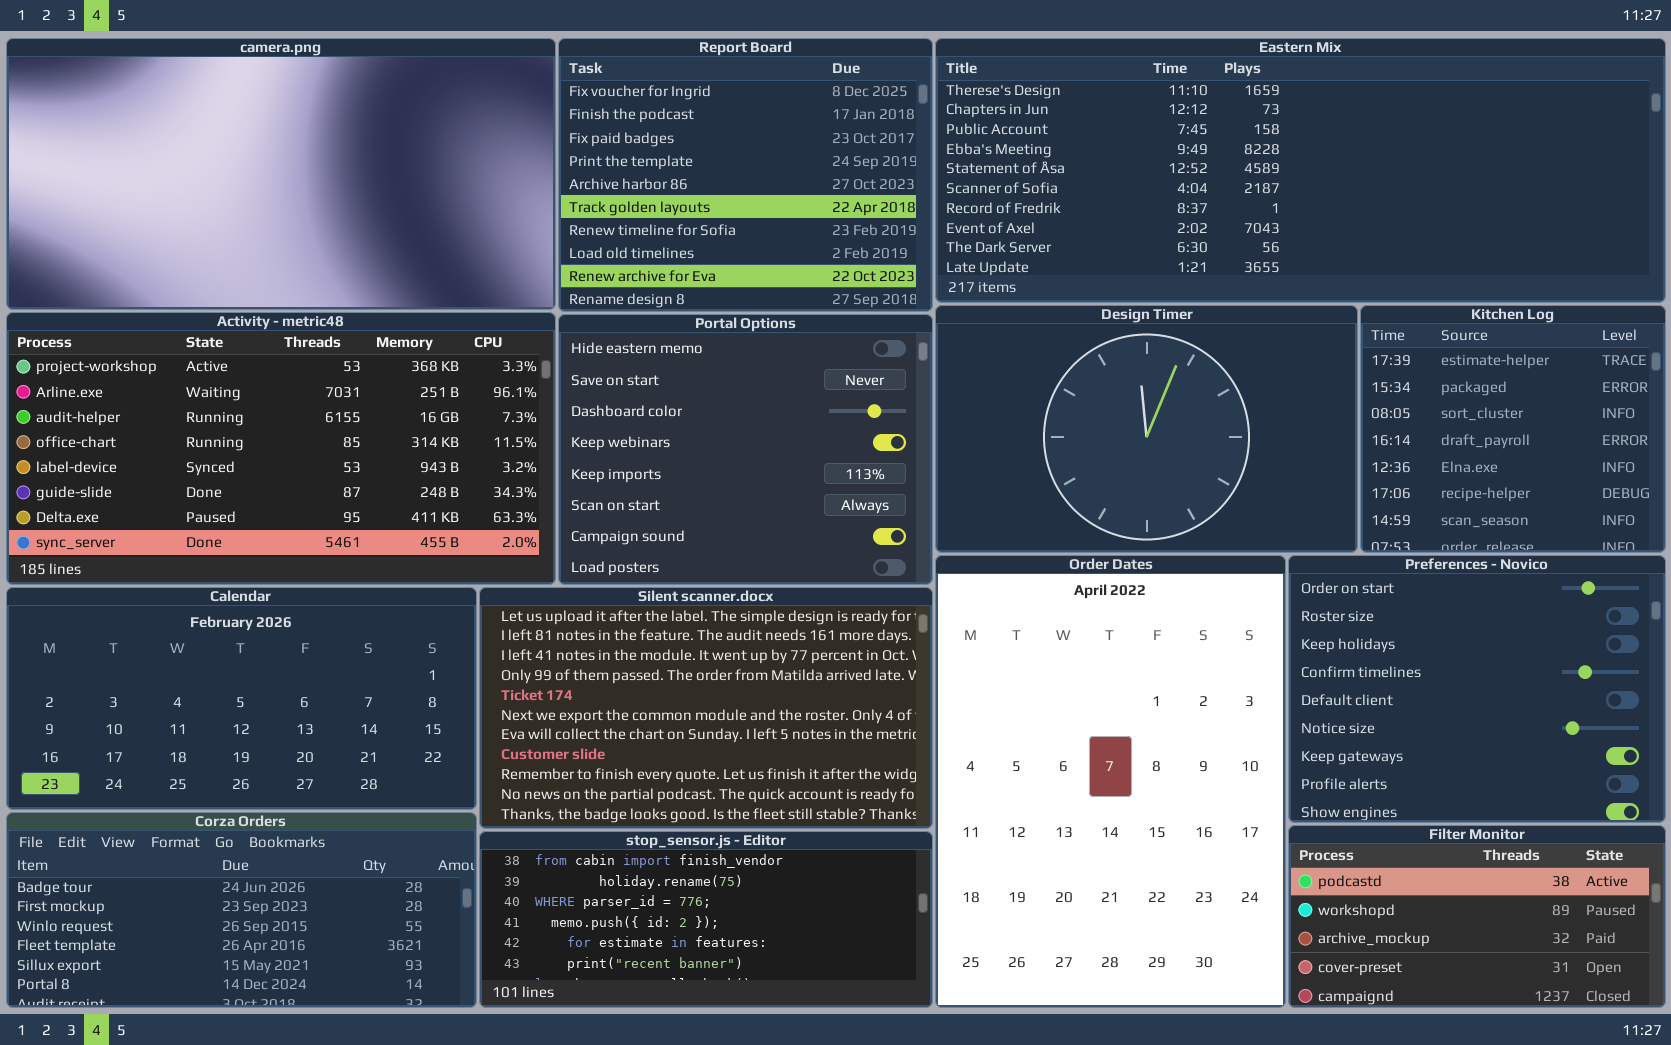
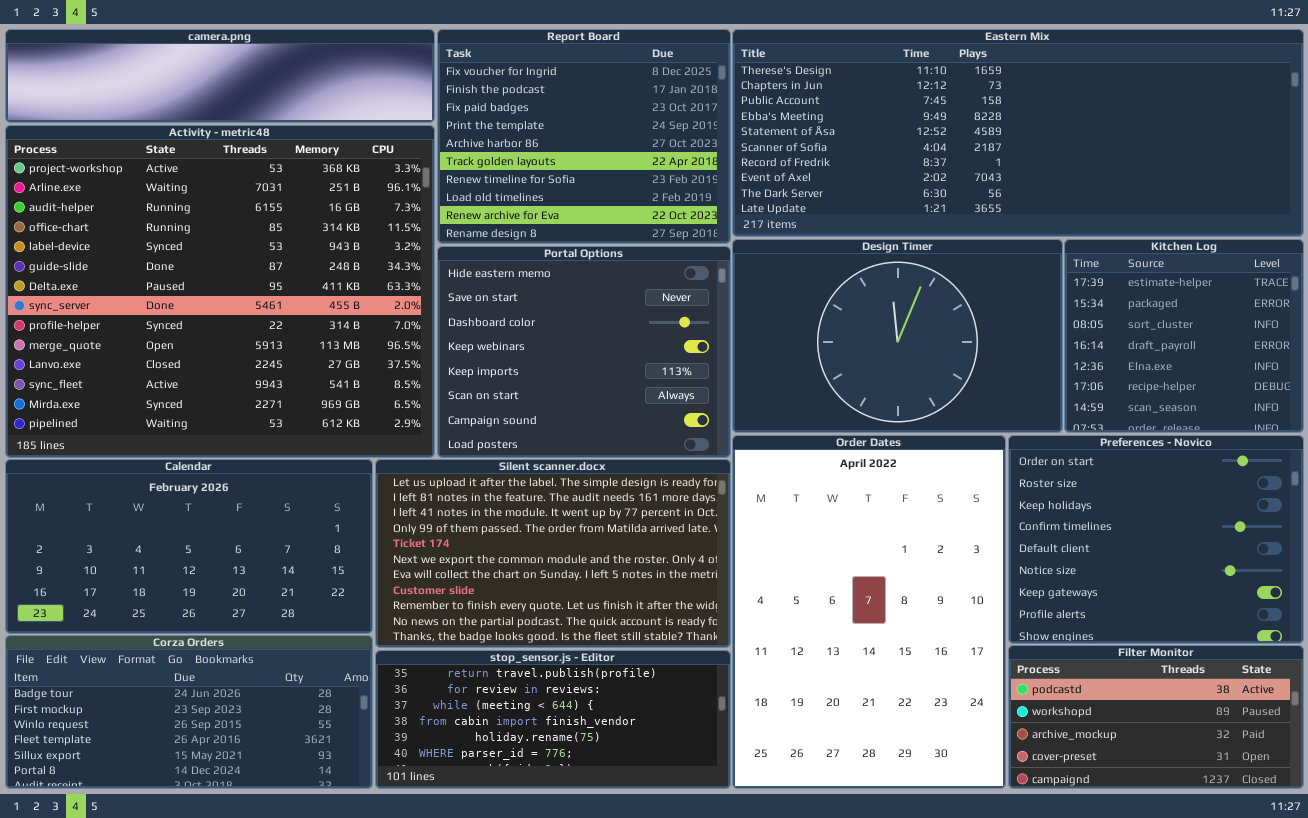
camera.png: [6,38,556,310] -> [5,29,435,123], resized
Activity - metric48: [6,312,556,585] -> [5,125,435,458], resized
stop_sensor.js - Editor: [479,831,933,1008] -> [375,650,731,789], scrolled up 3 rows

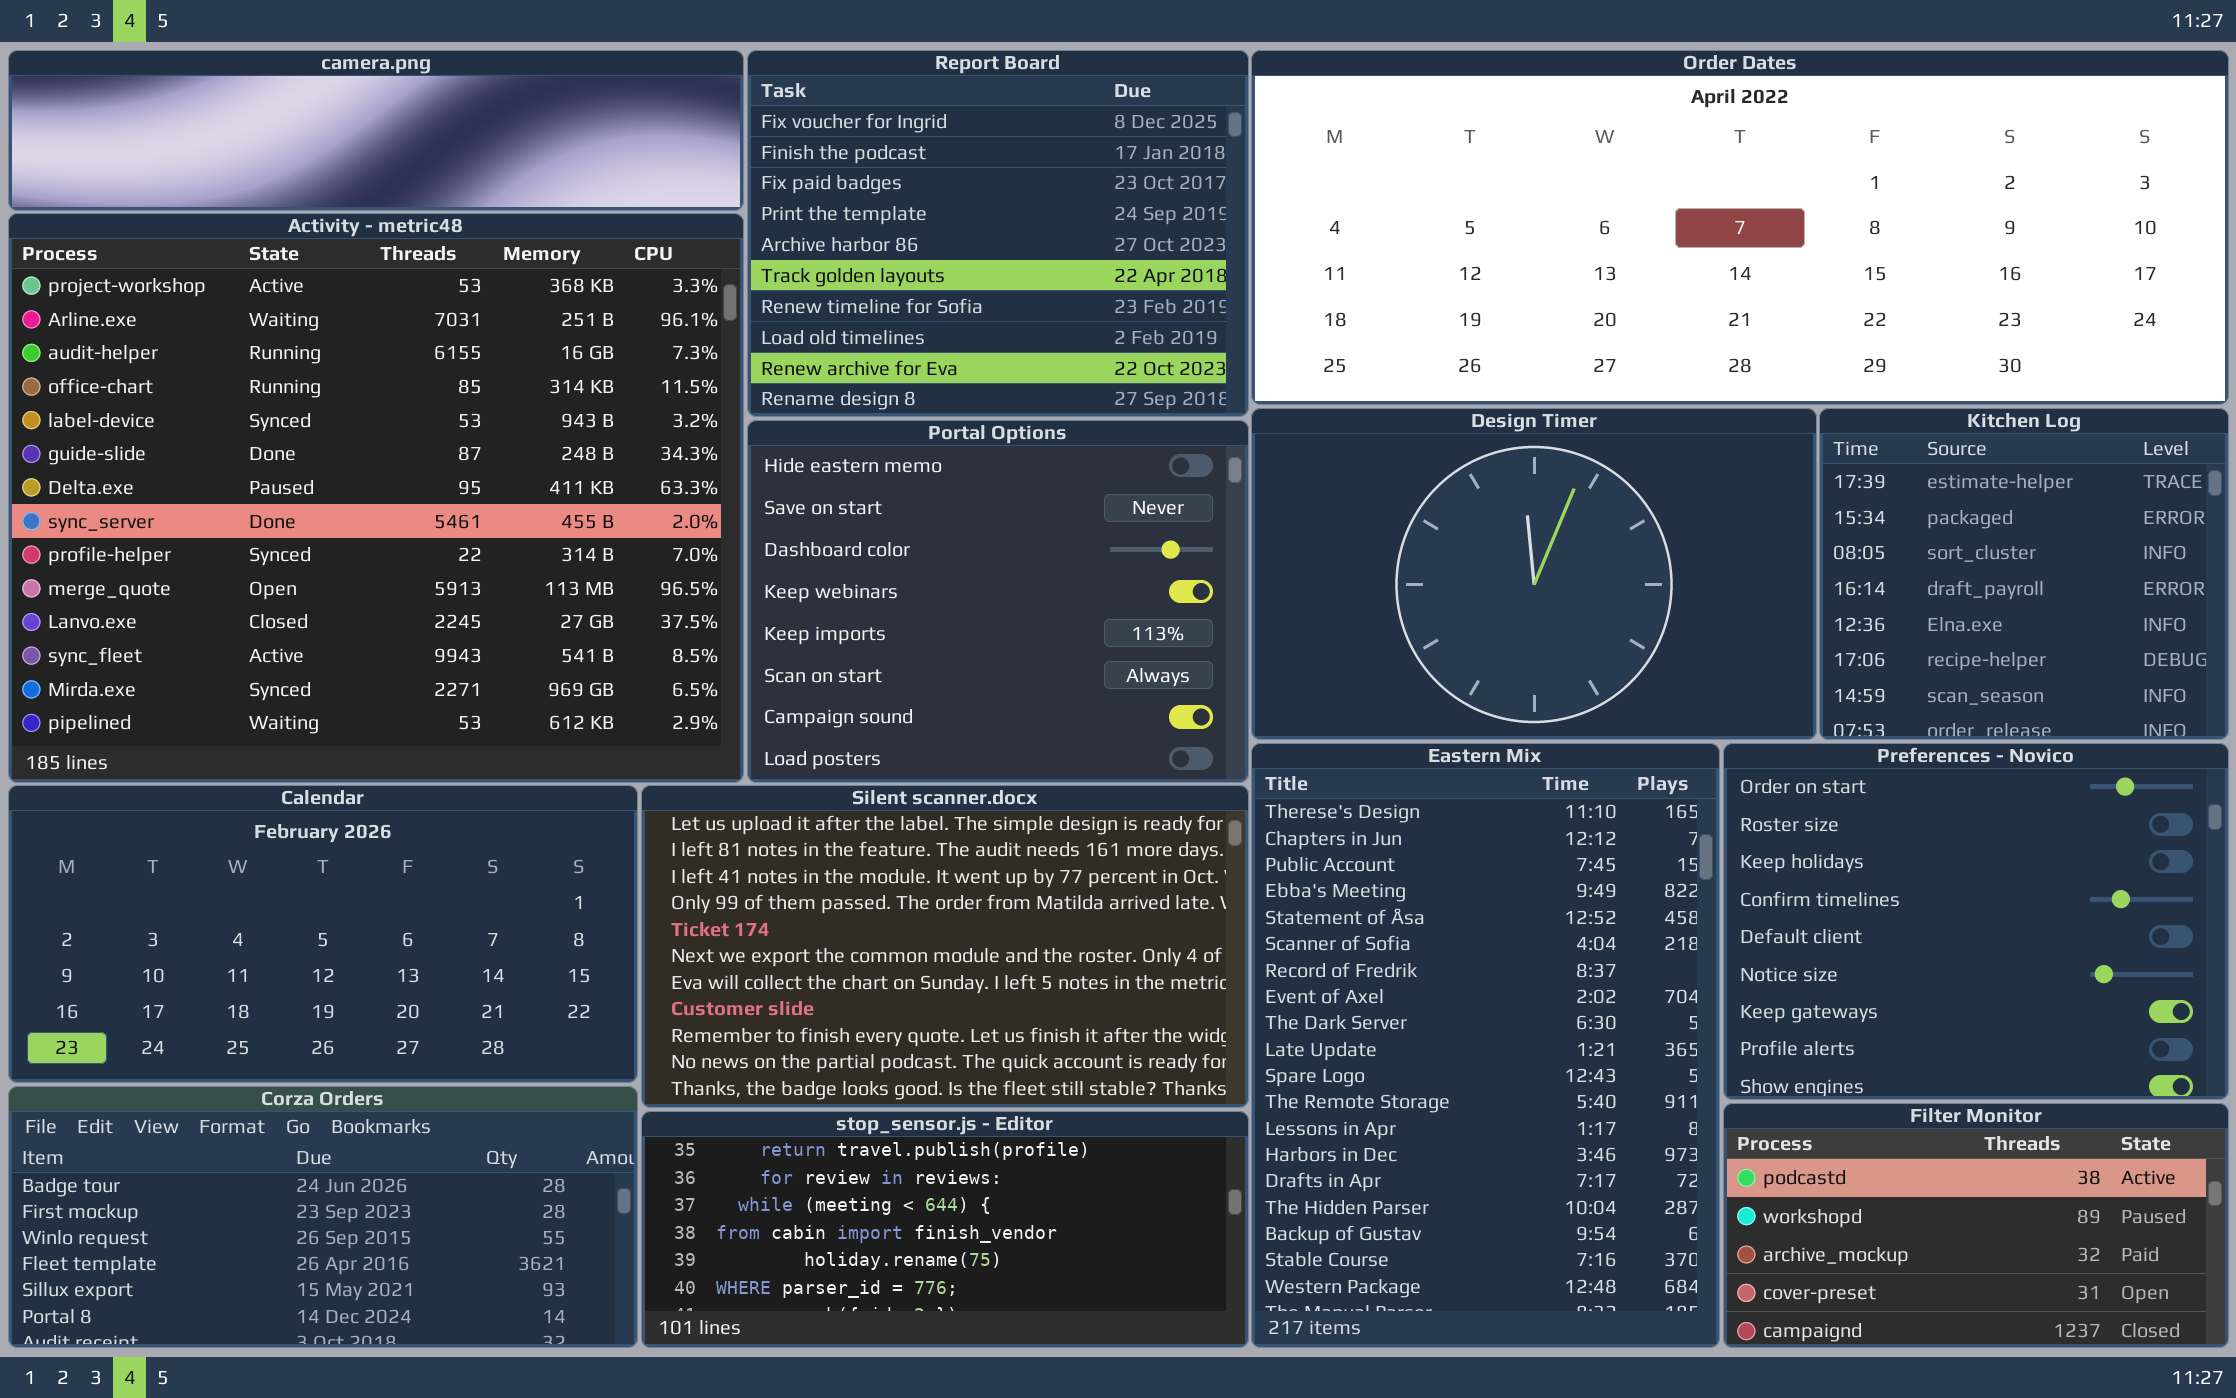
Eastern Mix: [732,29,1304,237] -> [1251,743,1720,1348], moved, resized
Order Dates: [732,435,1006,789] -> [1251,50,2229,405], moved, resized

